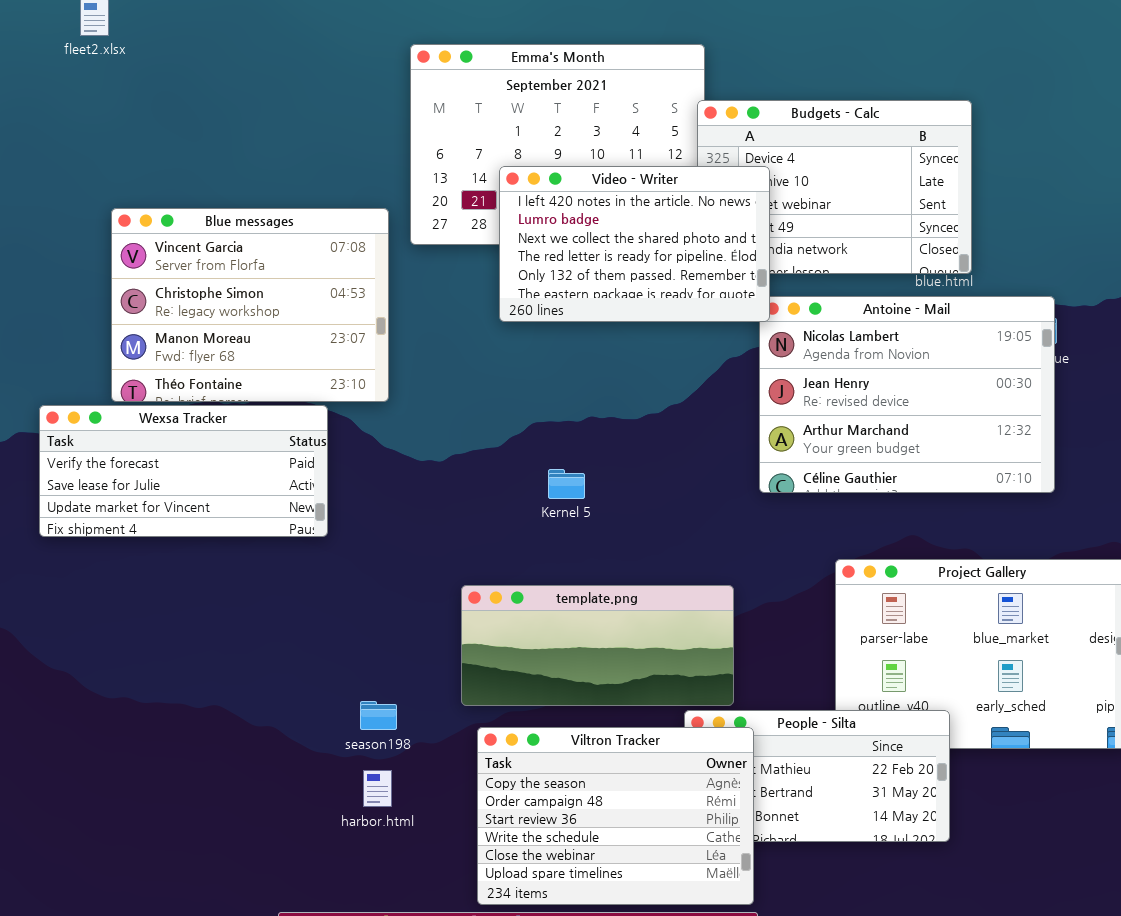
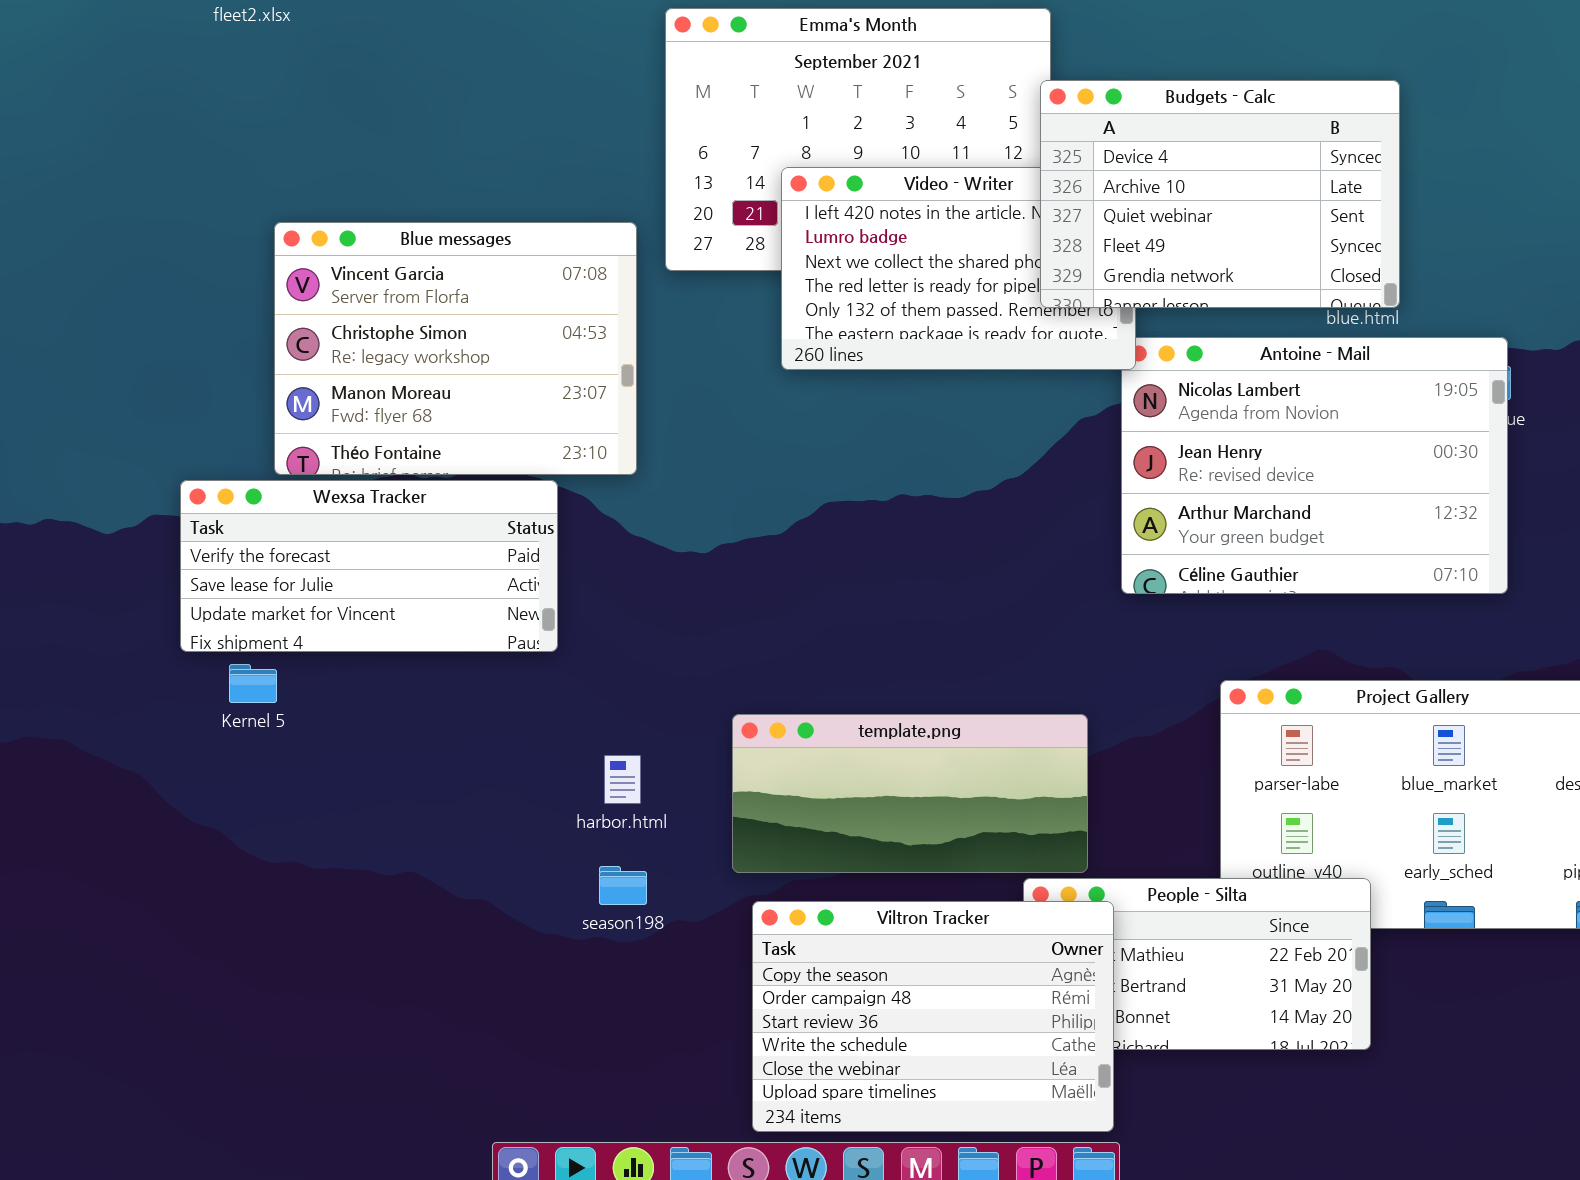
Budgets - Calc: [697,100,972,274] -> [1040,80,1400,308], raised
Kernel 5: [548,469,585,499] -> [229,664,277,703], moved
harbor.html: [363,770,392,807] -> [604,755,641,804], moved

